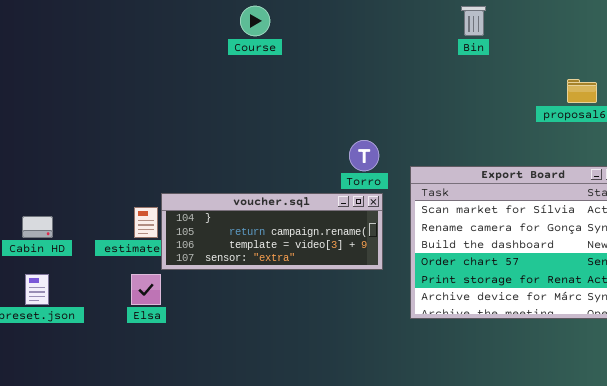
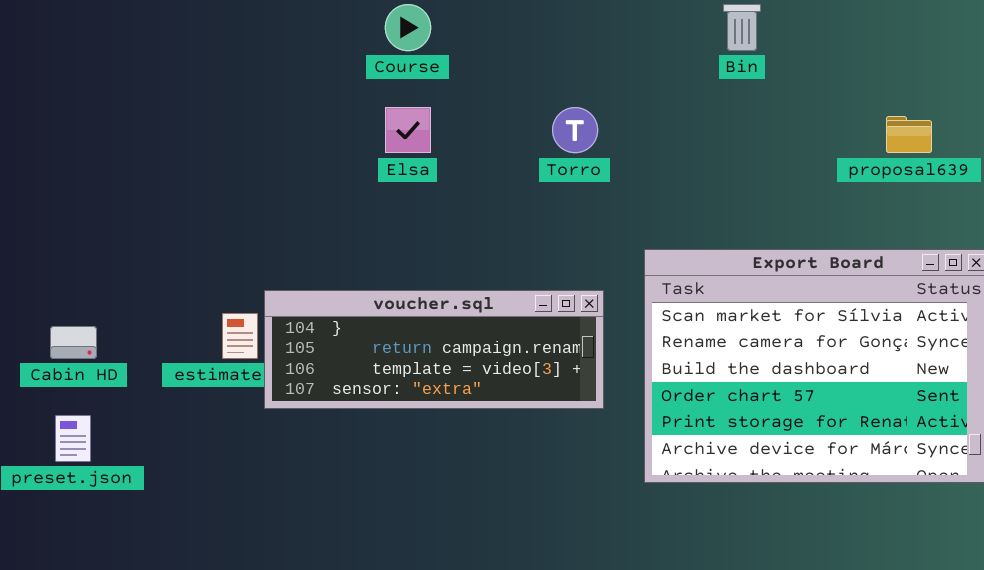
Torro: [349,140,379,171] -> [552,107,598,153], moved
Elsa: [131,274,161,305] -> [385,107,431,153], moved

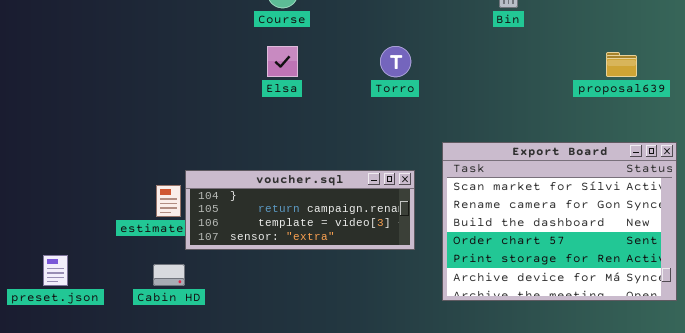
Cabin HD: [50,326,97,359] -> [153,264,185,286], moved

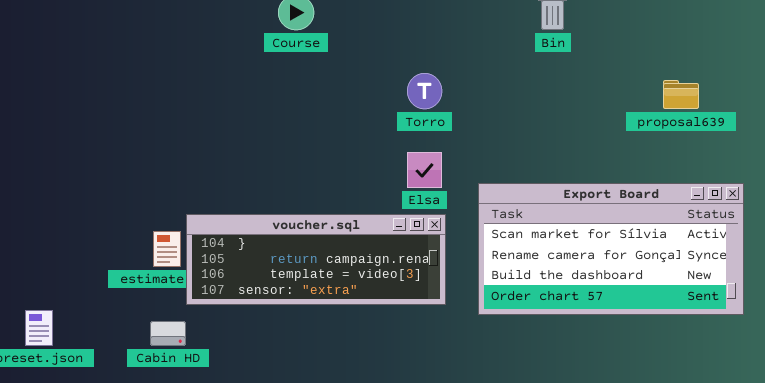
Elsa: [267,46,298,77] -> [407,152,442,188], moved
Export Board: [442,142,677,301] -> [478,183,744,315], resized

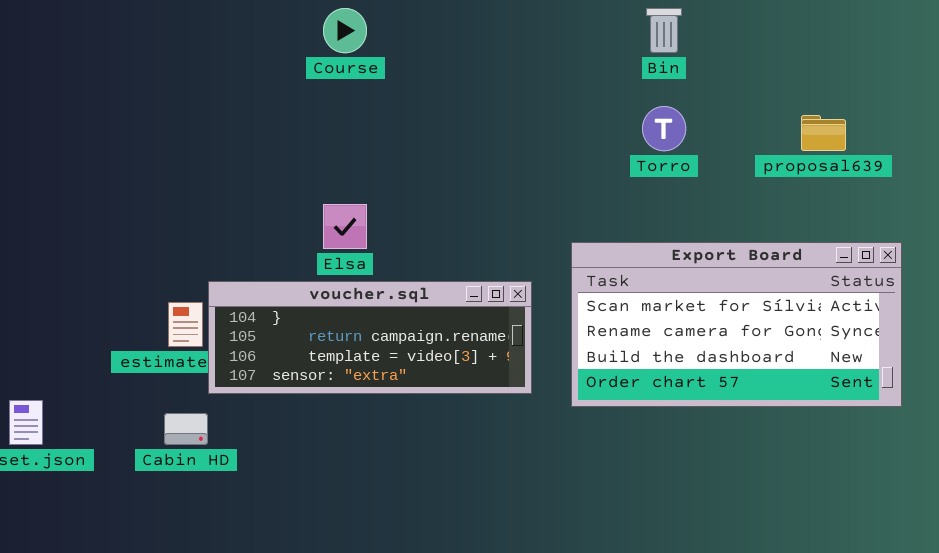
Torro: [407,73,442,109] -> [642,106,686,151], moved
Elsa: [407,152,442,188] -> [323,204,367,249], moved

